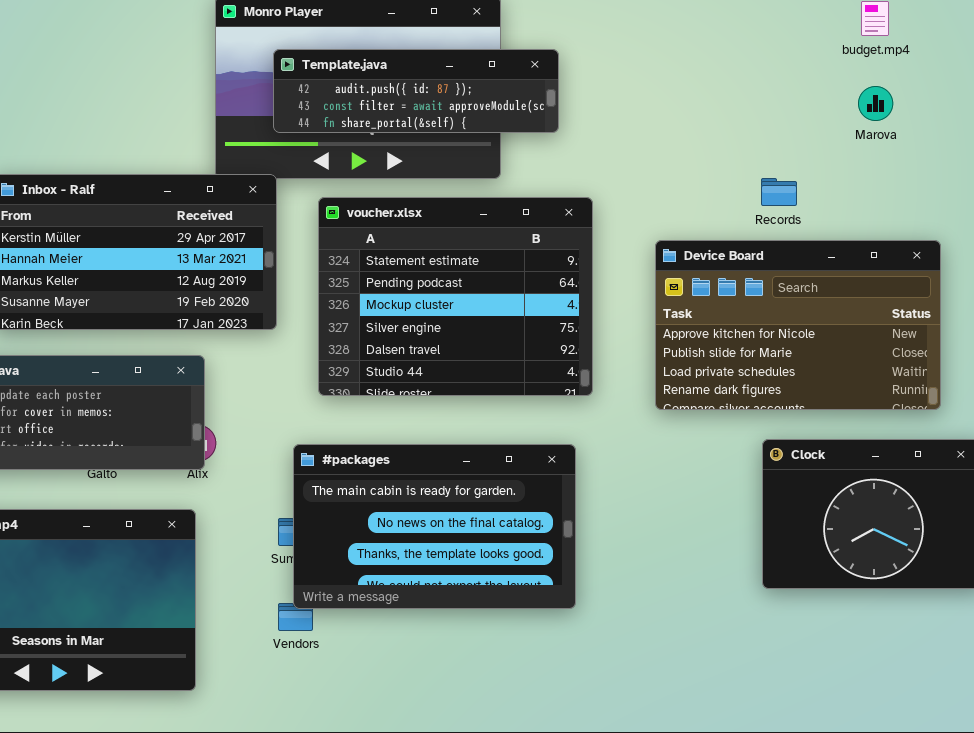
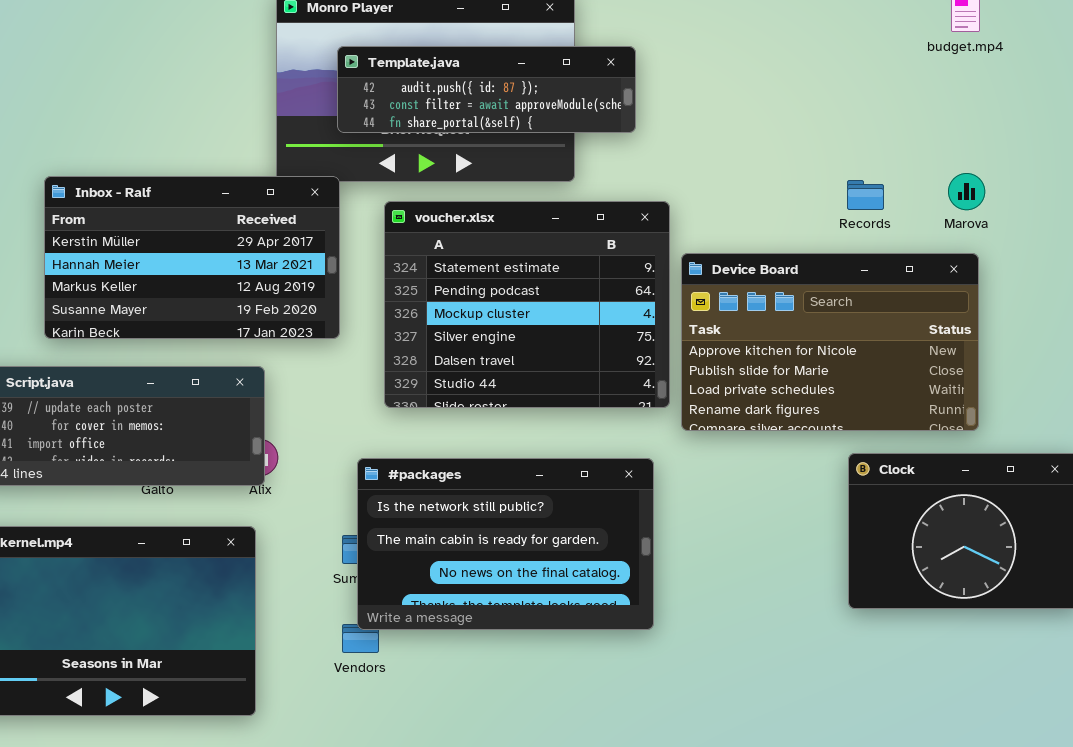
Marova: [858,86,893,121] -> [948,173,985,210], moved
Device Board: [655,240,941,410] -> [681,253,979,431], moved
#packages: [293,444,576,609] -> [357,458,654,630], scrolled up 1 row

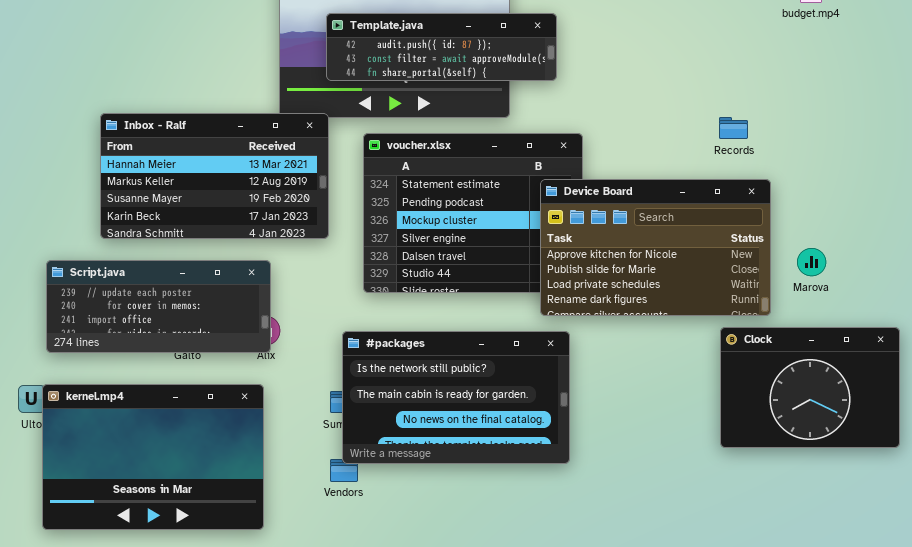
Marova: [948,173,985,210] -> [797,248,826,276], moved
Inbox - Ralf: [44,176,340,339] -> [100,113,329,239], scrolled down 1 row
Device Board: [681,253,979,431] -> [540,179,771,316], moved

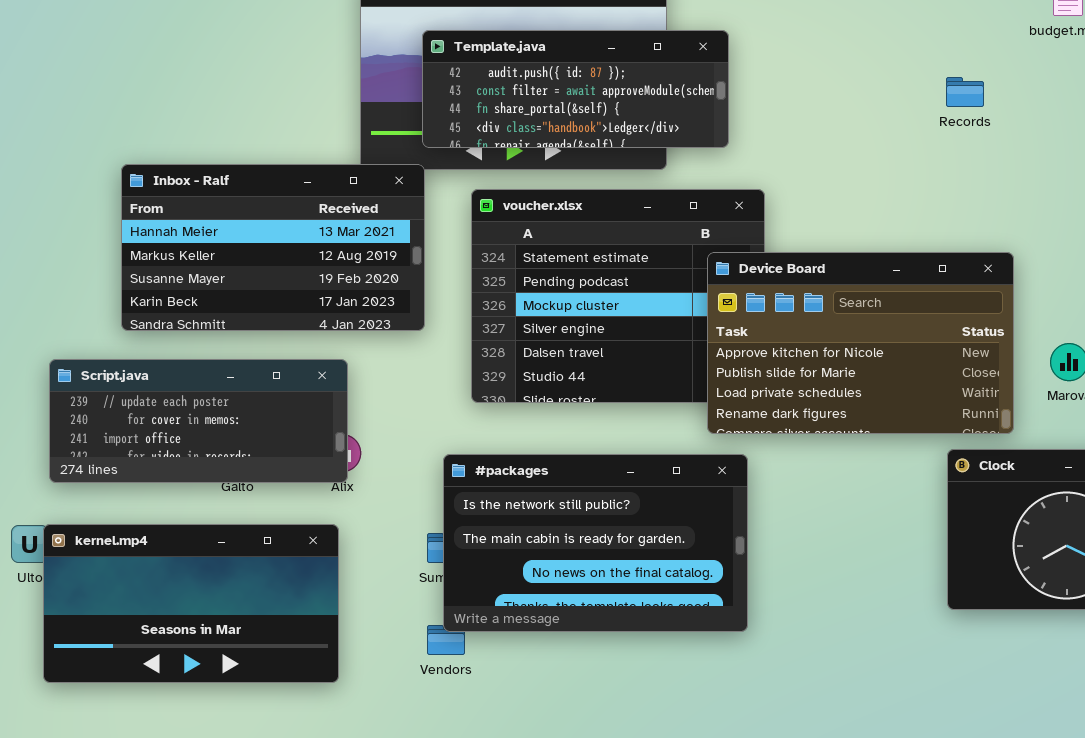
Template.java: [326,13,557,81] -> [422,30,729,148], resized
Records: [719,117,748,139] -> [946,77,984,107], moved
kernel.mp4: [42,384,264,530] -> [43,524,339,683], resized

